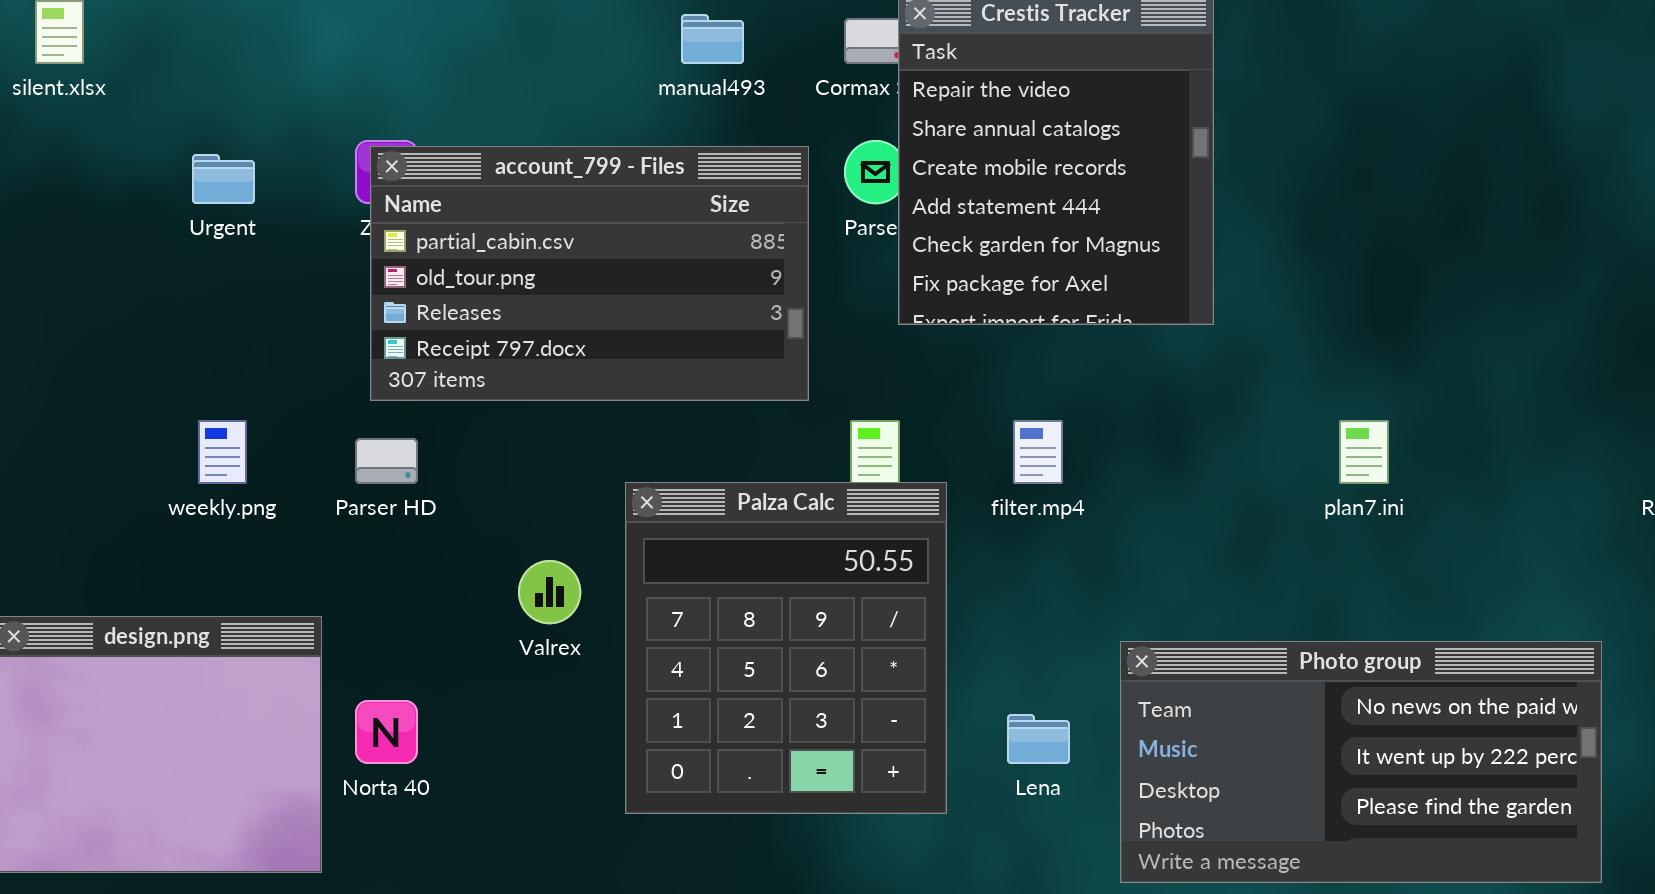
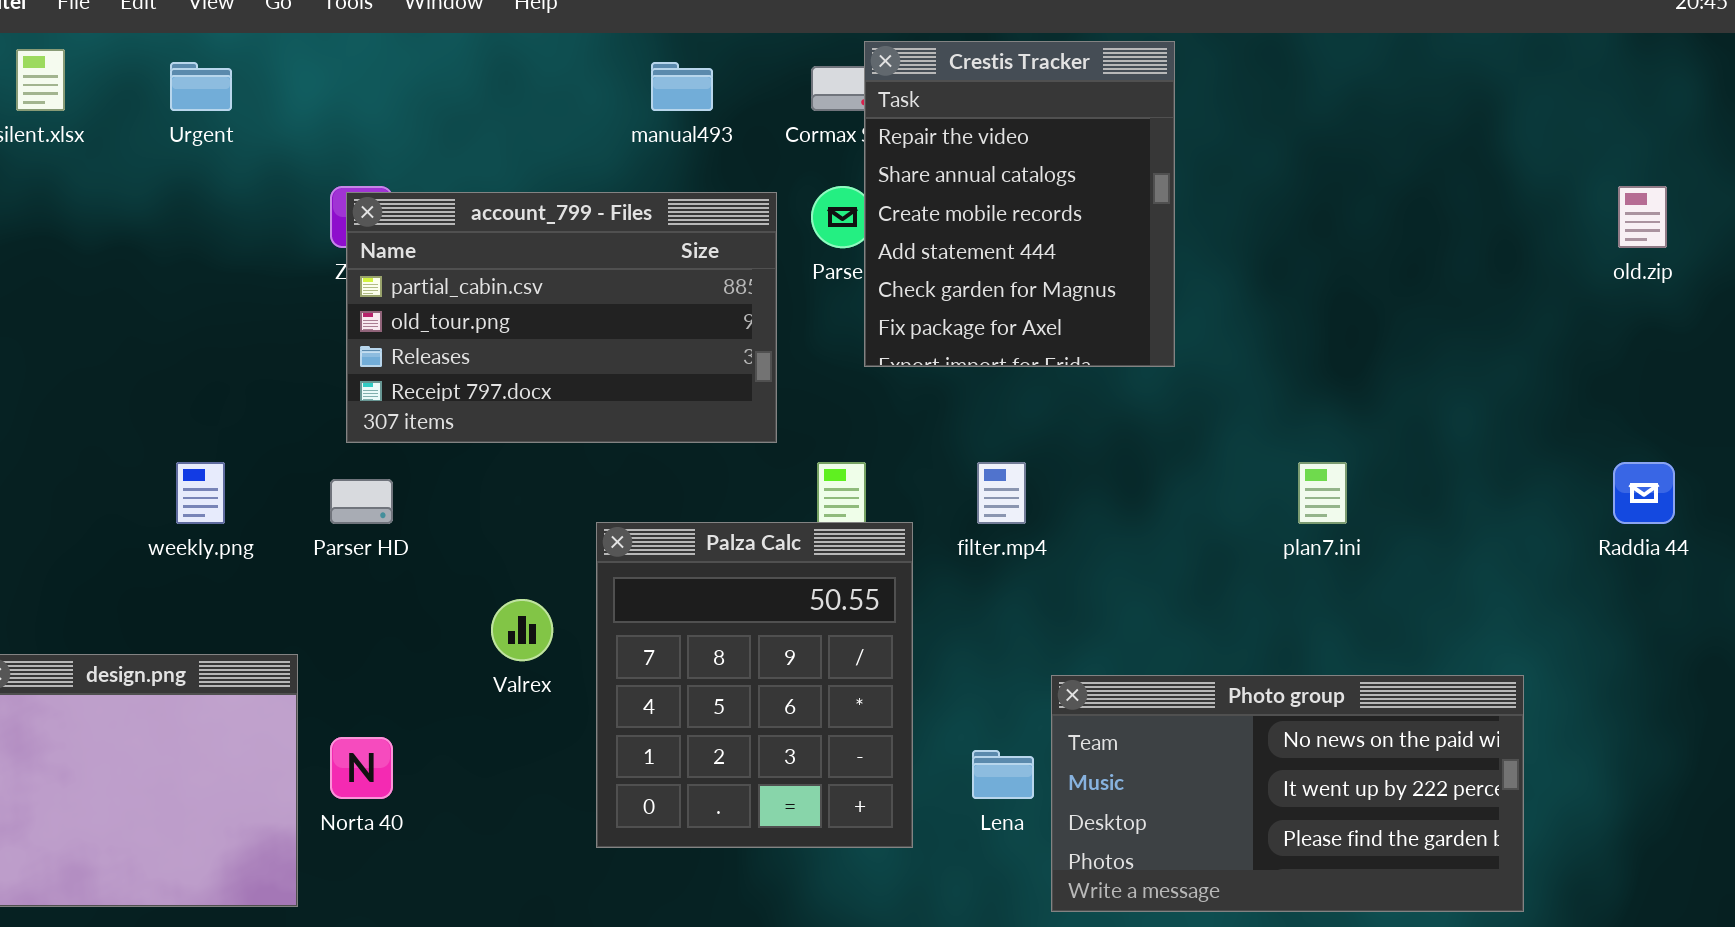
Urgent: [192,154,255,204] -> [170,62,232,111], moved
Photo group: [1120,641,1602,883] -> [1051,675,1524,912], moved

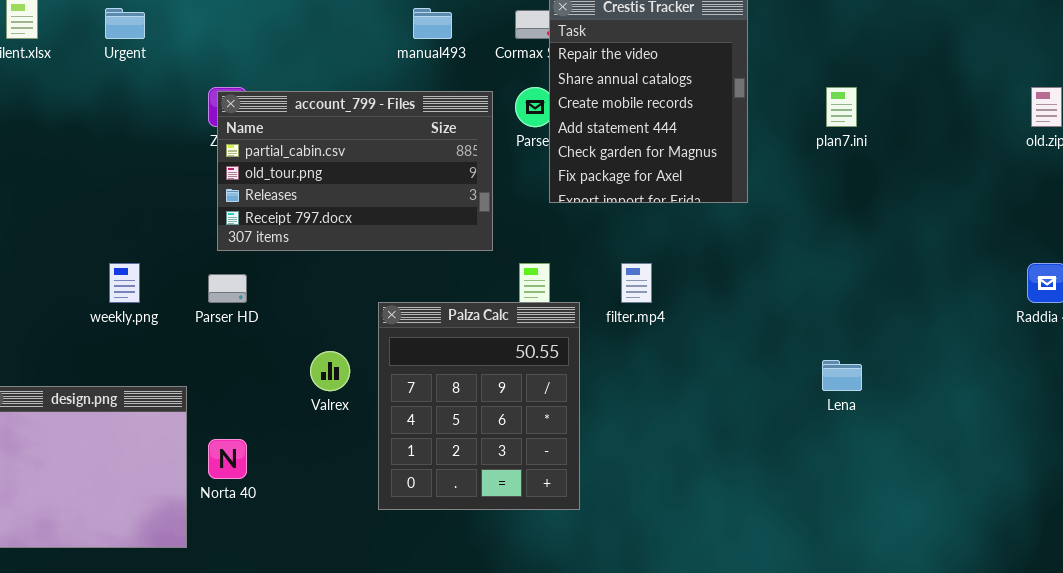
plan7.ini: [1298,462,1347,524] -> [826,87,857,127], moved
Photo group: [1051,675,1524,912] -> none, closed
Lena: [972,750,1034,799] -> [822,360,862,391], moved

